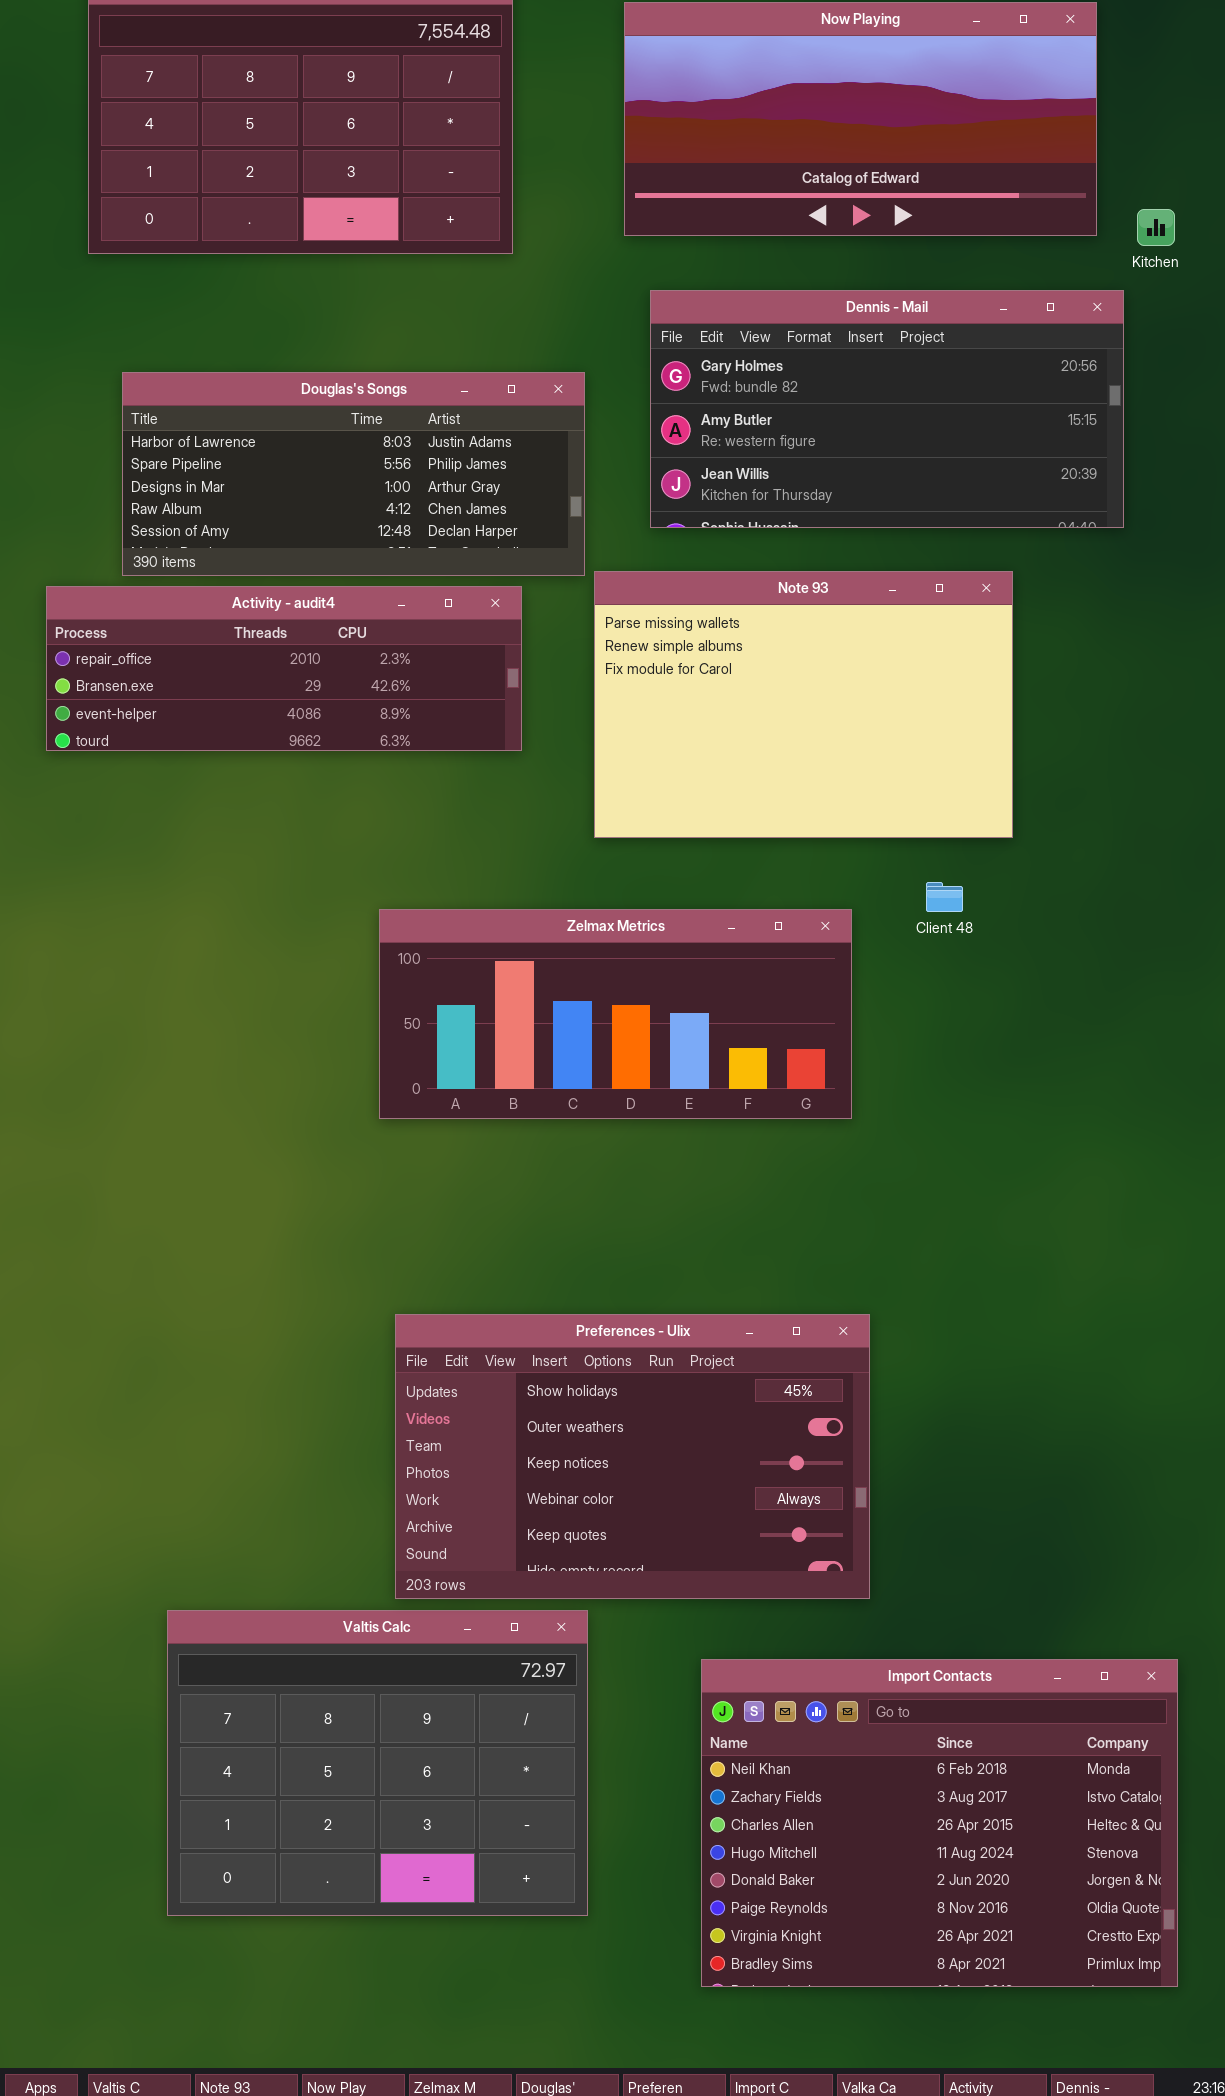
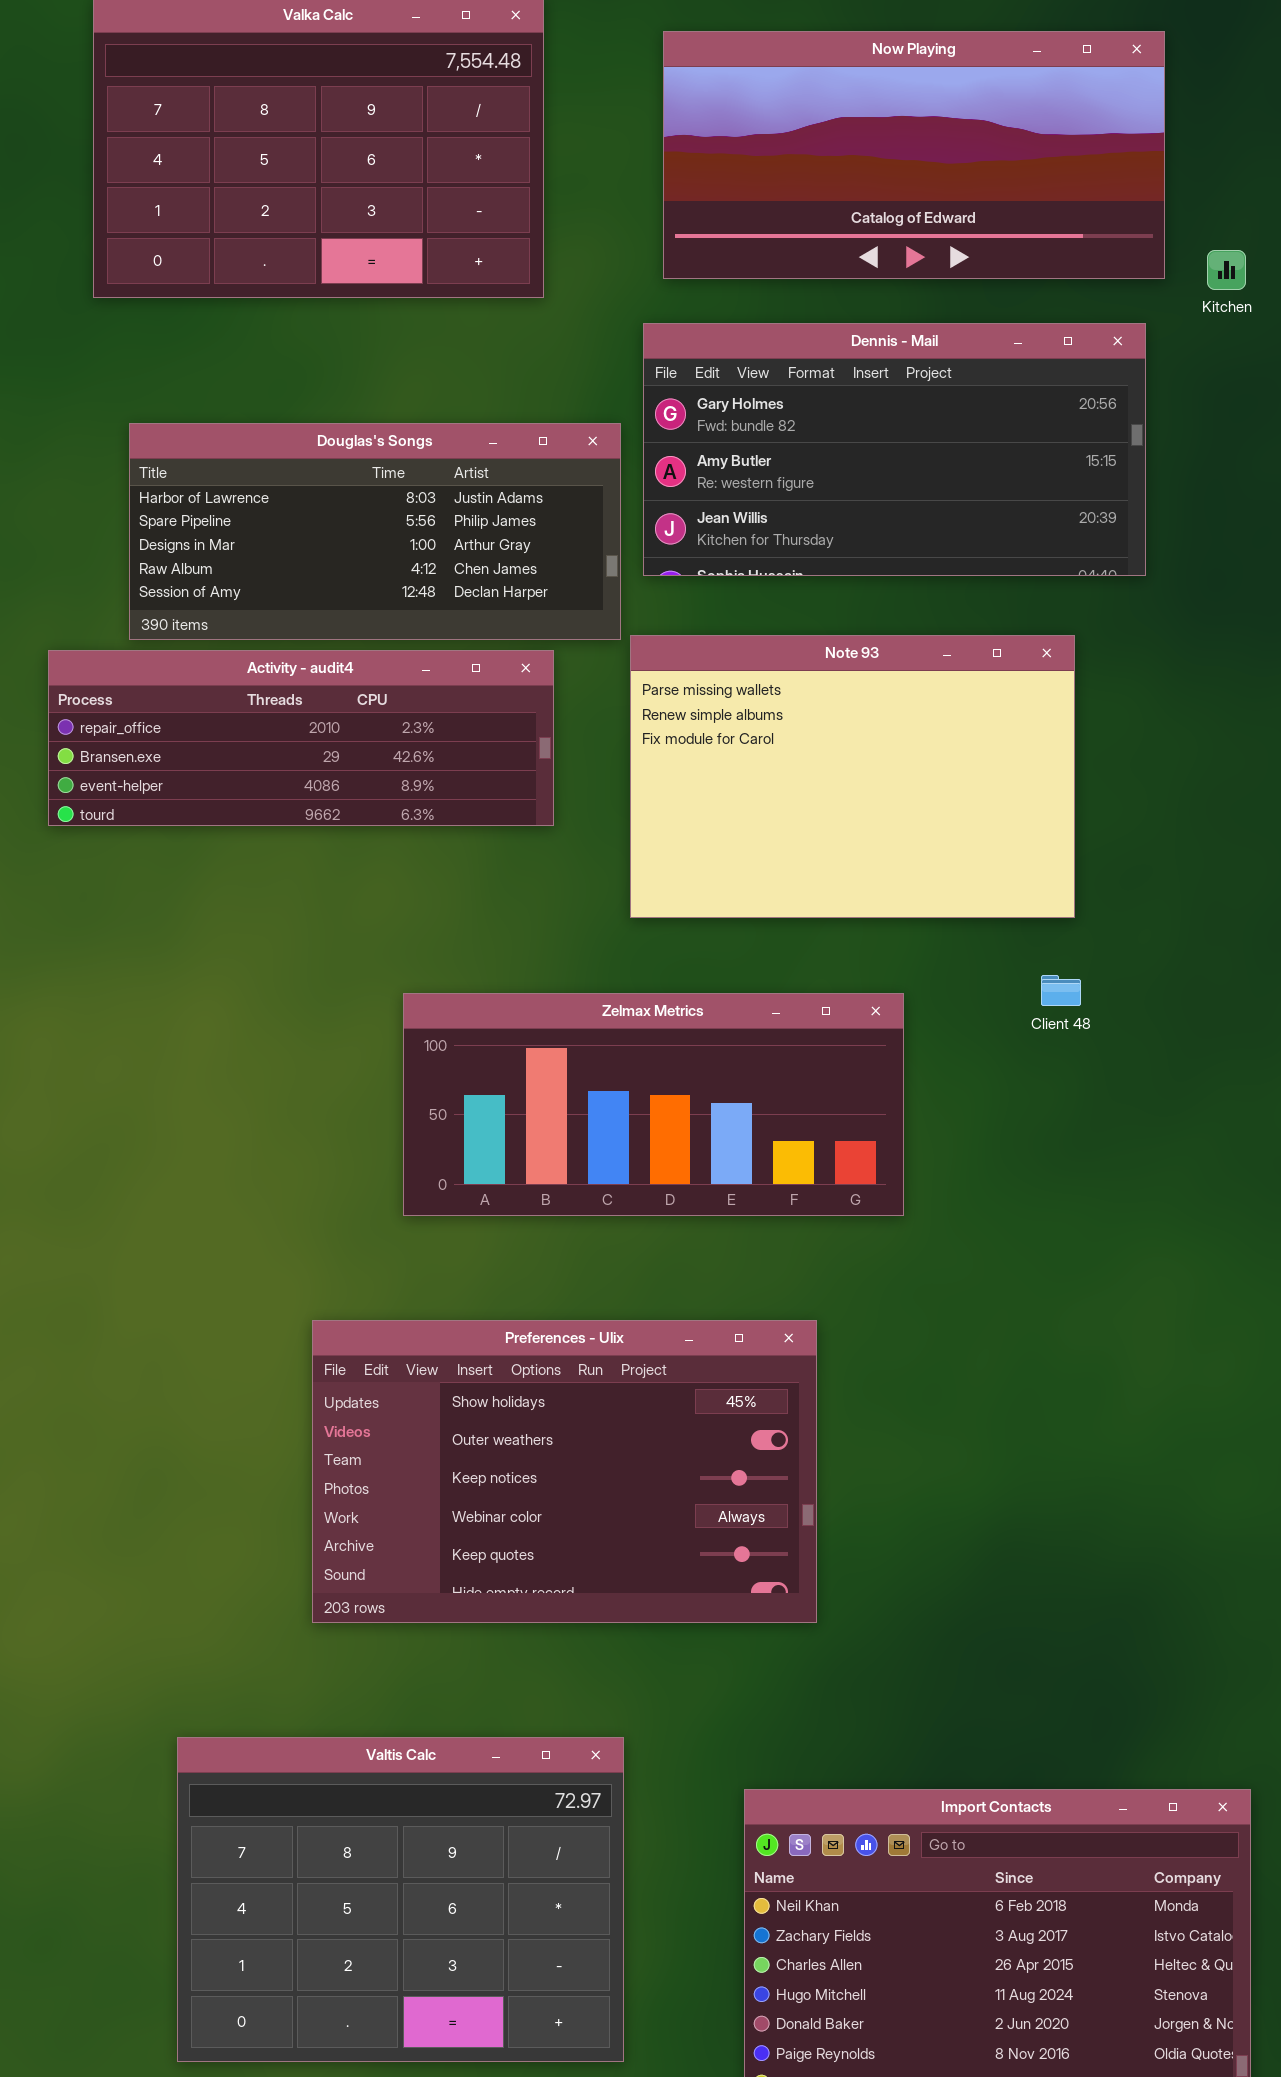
Dennis - Mail: [650,290,1124,528] -> [643,323,1146,576], moved
Client 48: [926,882,963,912] -> [1041,975,1081,1006], moved
Preferences - Ulix: [395,1314,870,1599] -> [312,1320,817,1623], moved

